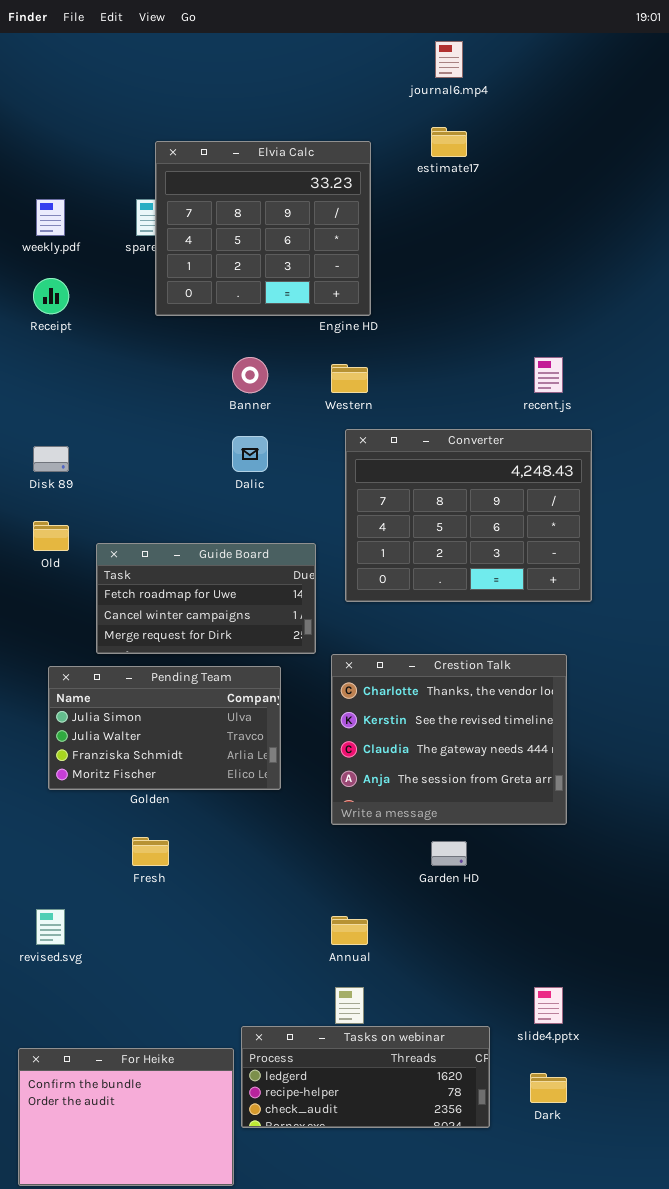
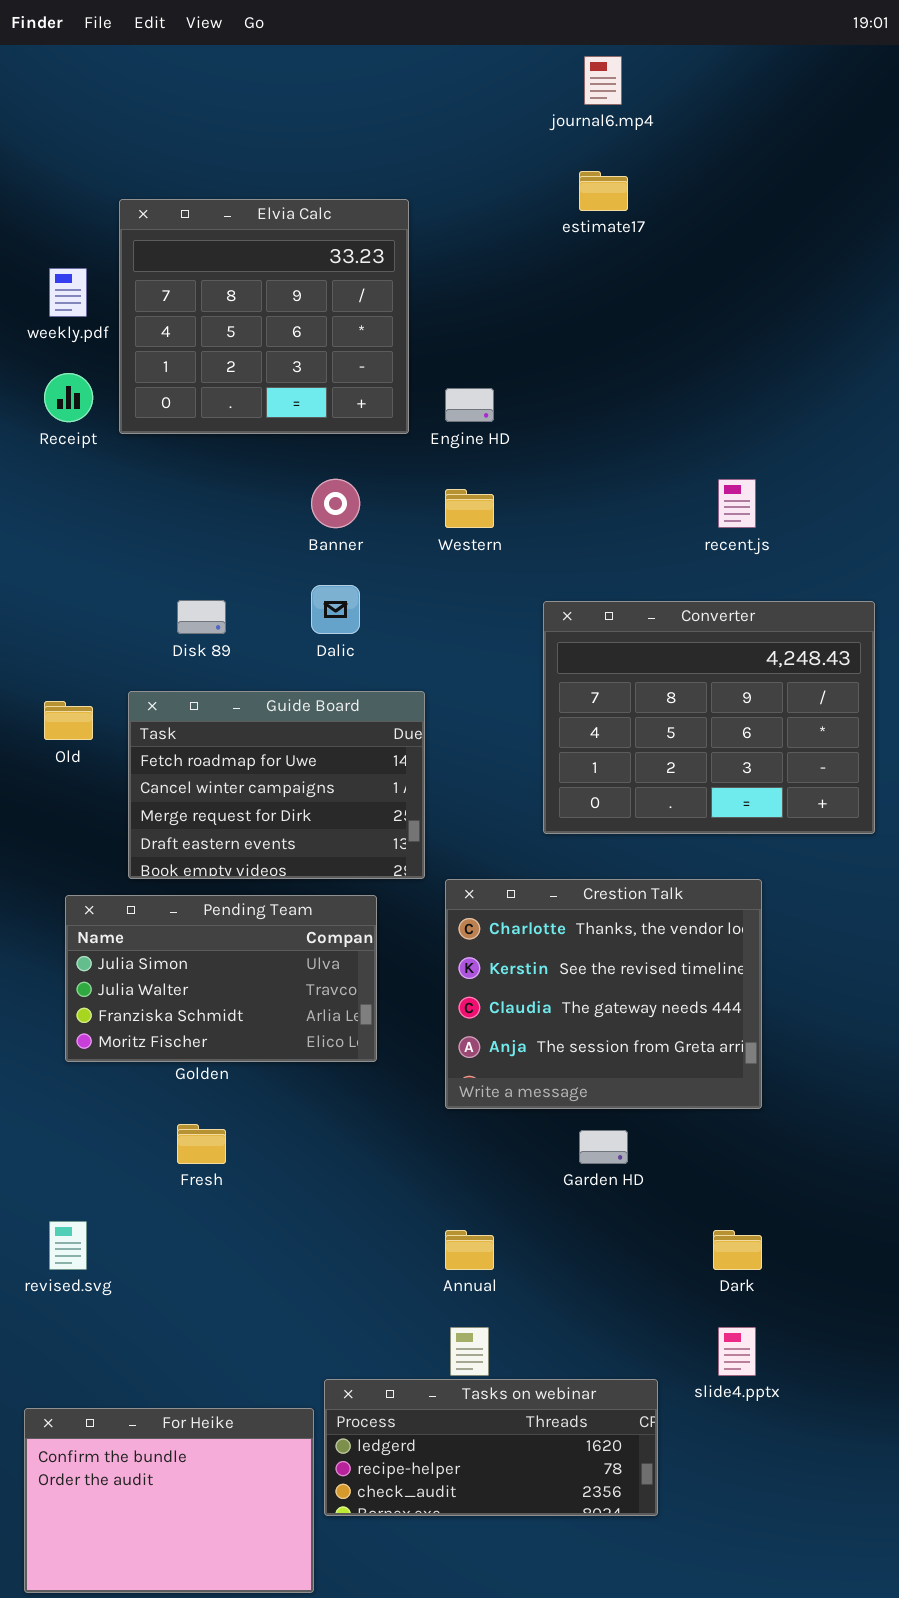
Elvia Calc: [155,141,371,316] -> [119,199,409,434], moved
Converter: [345,429,592,602] -> [543,601,875,834], moved
Disk 89: [33,446,69,472] -> [177,600,226,634], moved
Guide Board: [96,543,316,654] -> [128,691,425,879], resized
Dark: [530,1073,567,1103] -> [713,1230,762,1270], moved

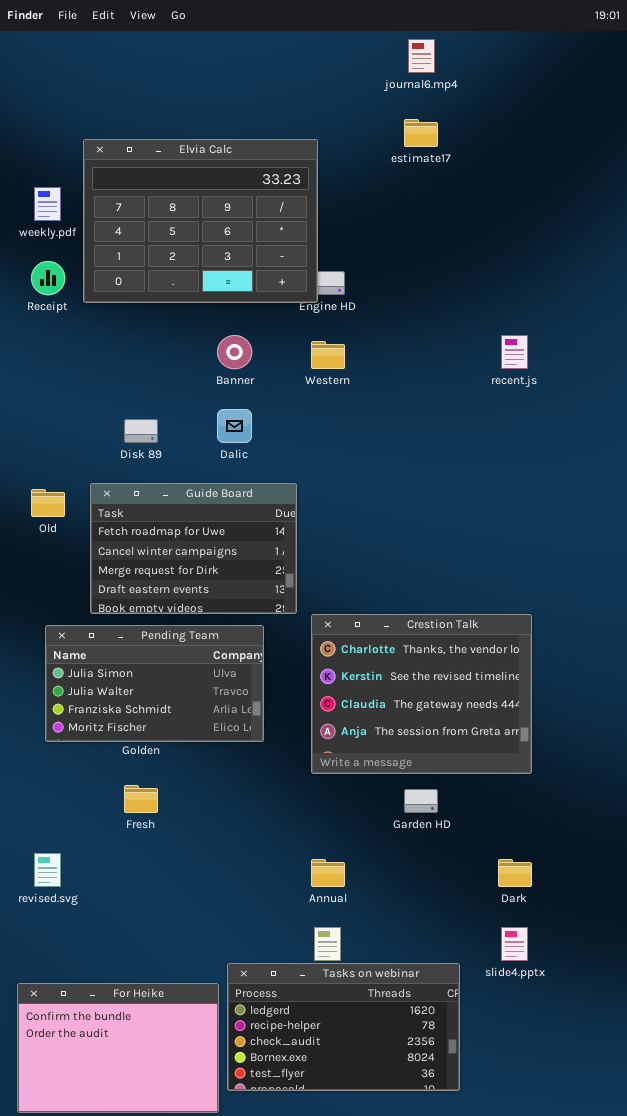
Elvia Calc: [119,199,409,434] -> [83,139,318,303], resized
Converter: [543,601,875,834] -> none, closed
Tasks on webinar: [324,1379,658,1516] -> [227,963,460,1091], resized

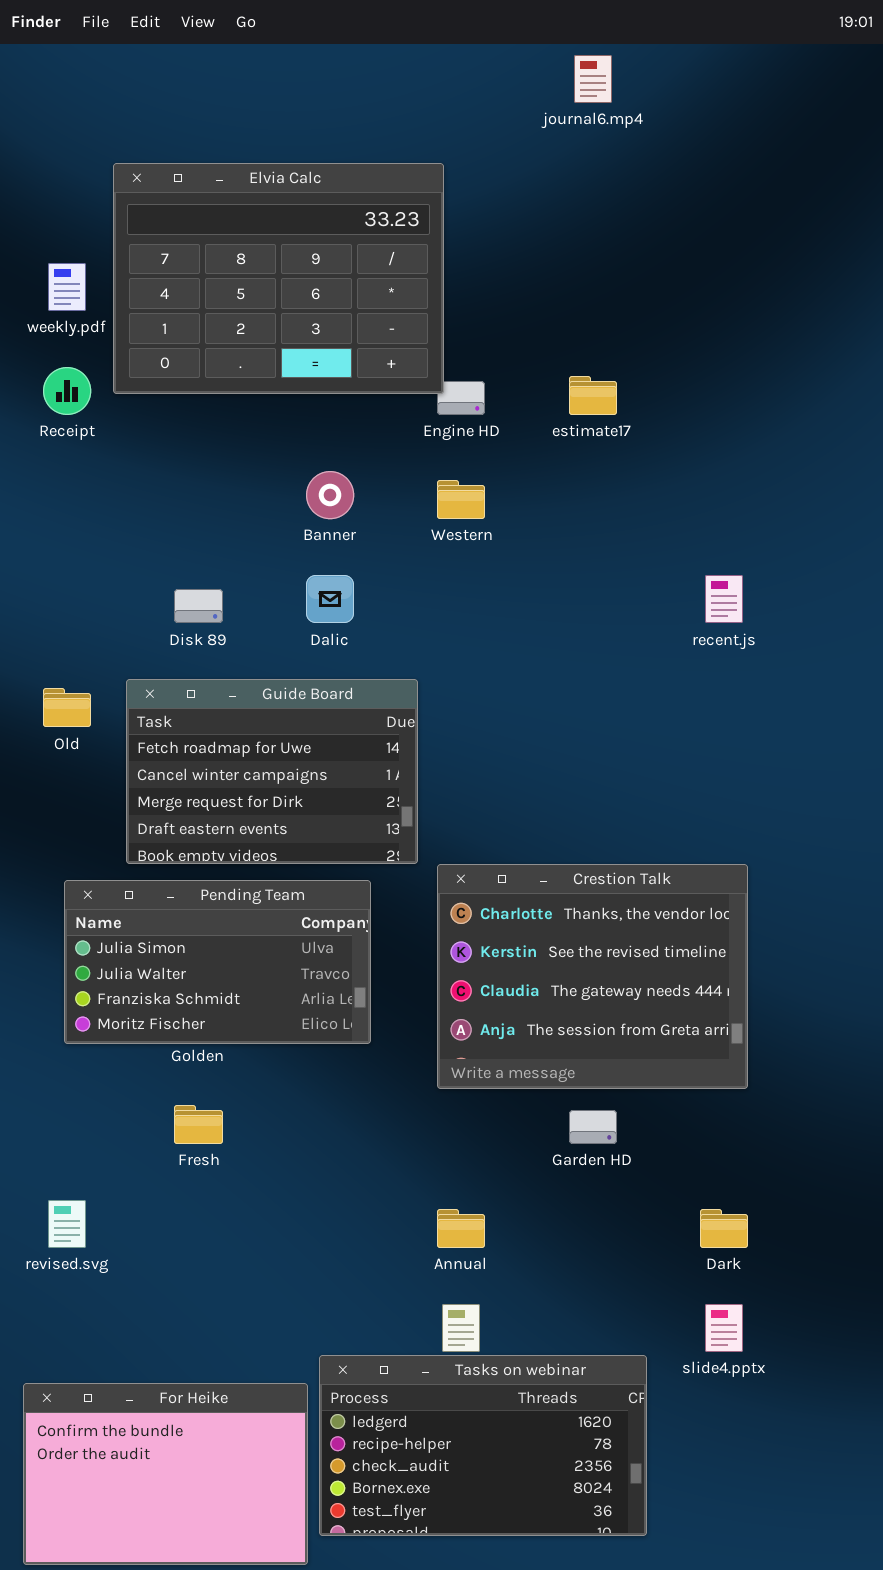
estimate17: [404,119,438,147] -> [569,376,617,415], moved
Elvia Calc: [83,139,318,303] -> [113,163,444,394], moved
recent.js: [501,335,528,369] -> [705,575,743,623], moved

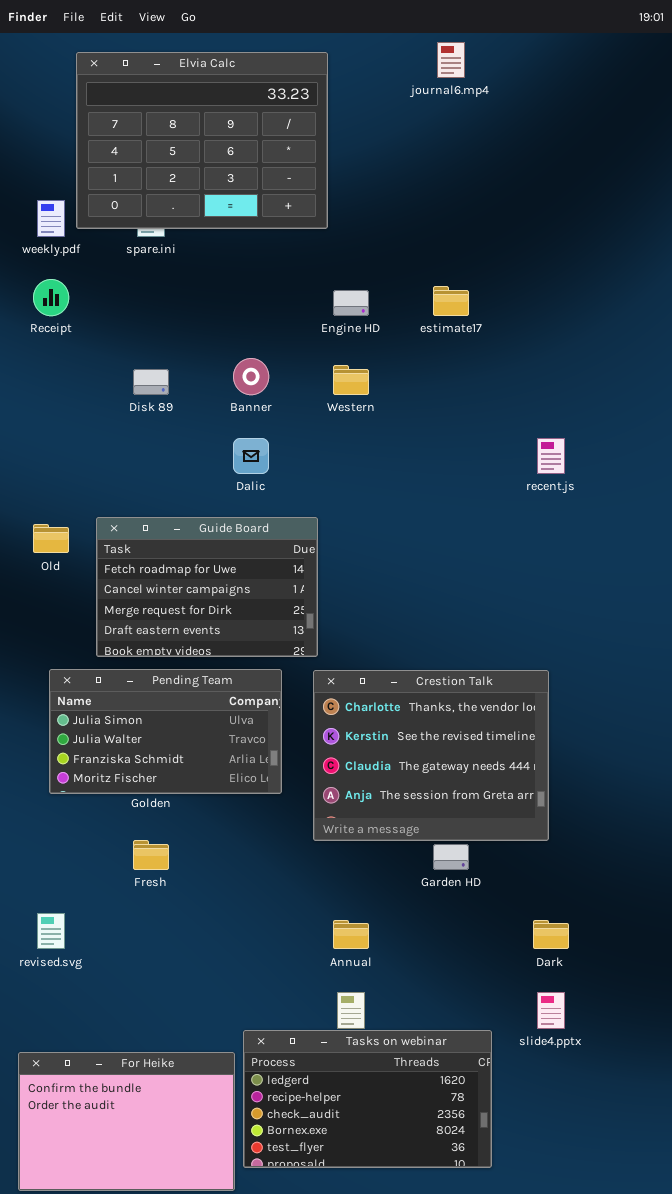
Elvia Calc: [113,163,444,394] -> [76,52,328,229], moved
Disk 89: [174,589,223,623] -> [133,369,169,395], moved
Crestion Talk: [437,864,748,1089] -> [313,670,549,841], moved

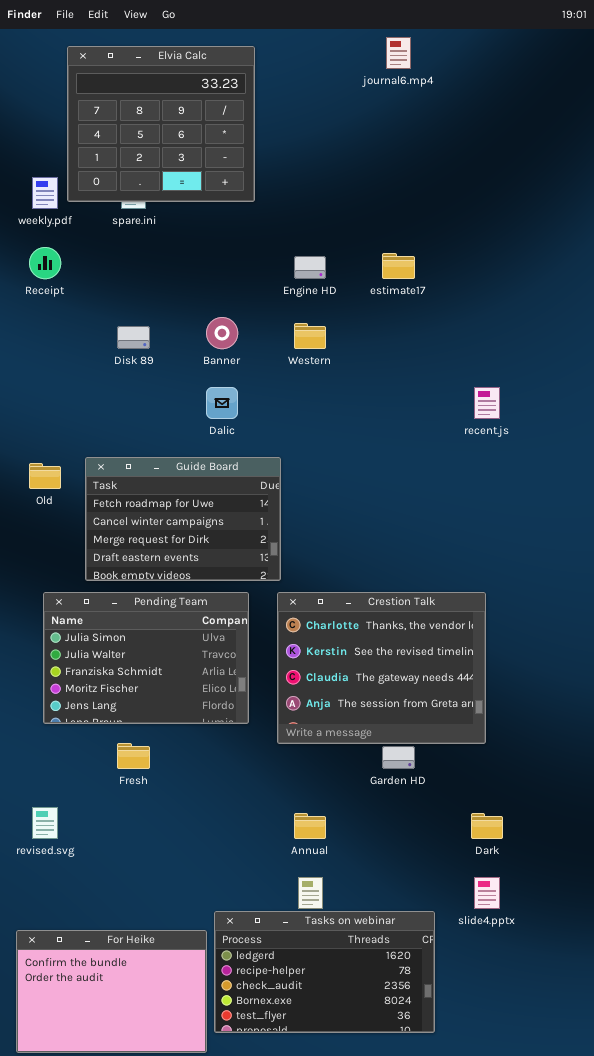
Elvia Calc: [76,52,328,229] -> [67,46,255,202], resized
Pending Team: [49,669,282,794] -> [43,592,249,724], resized

